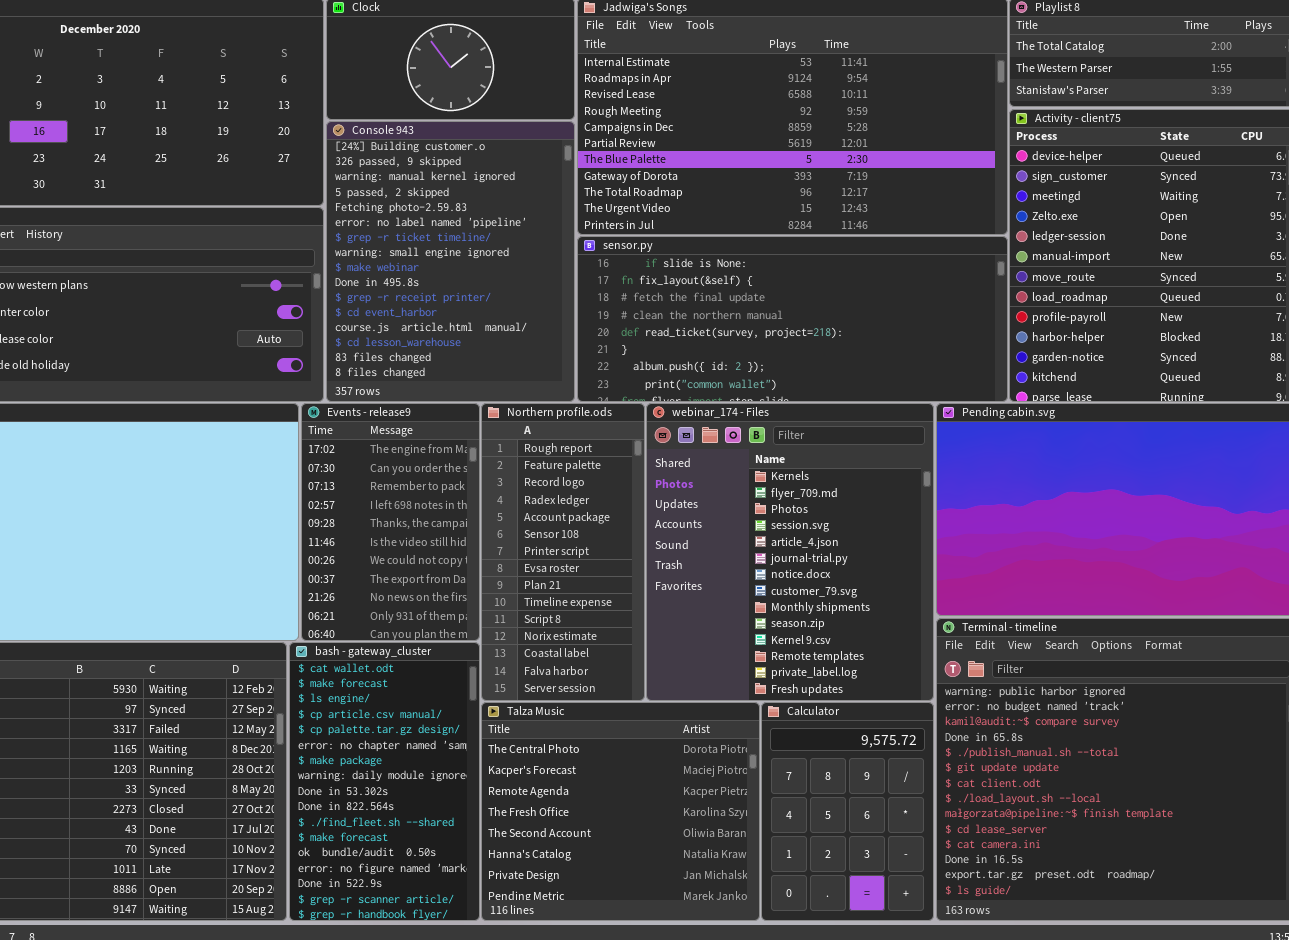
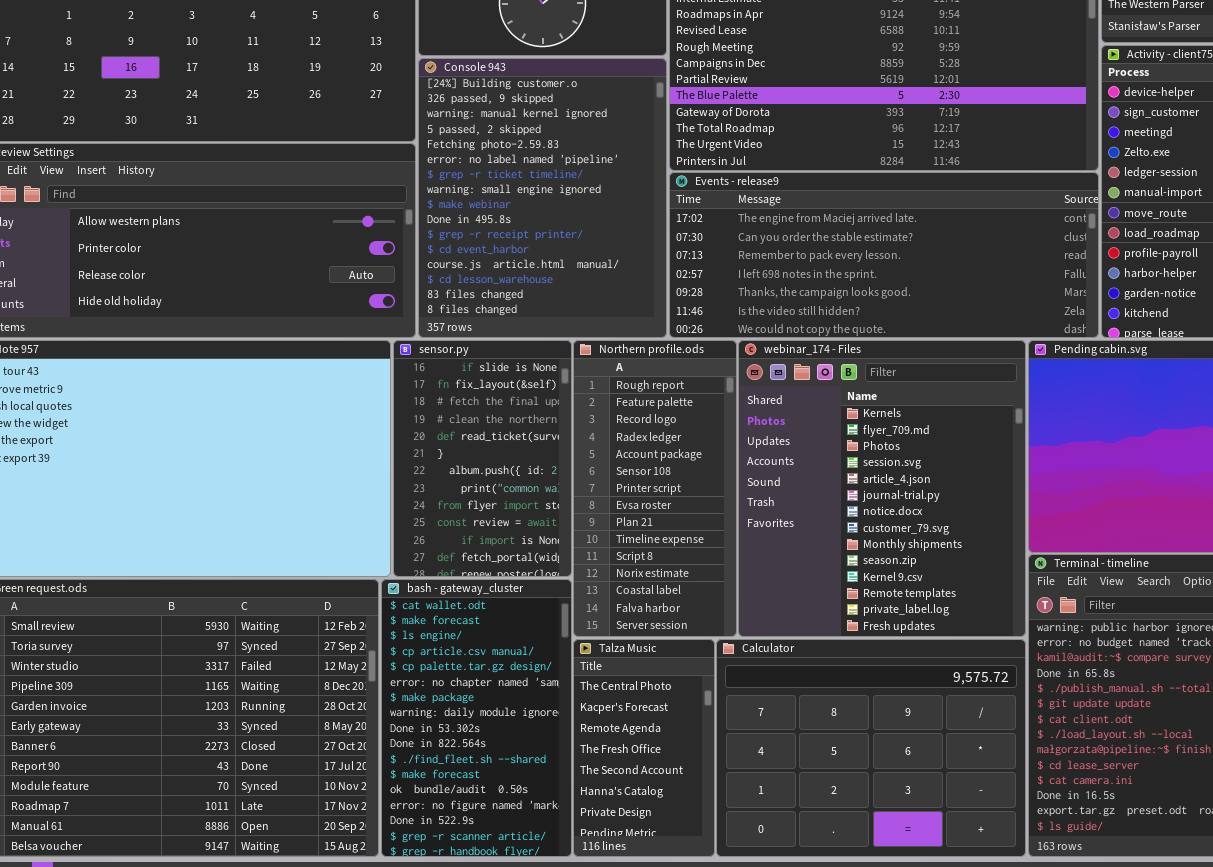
sensor.py: [577,236,1008,402] -> [393,340,572,577], moved, resized
Events - release9: [301,403,480,641] -> [669,172,1099,338], moved, resized
Talza Music: [481,702,760,921] -> [573,639,715,857], resized
Calculator: [761,702,934,921] -> [716,639,1026,857], resized

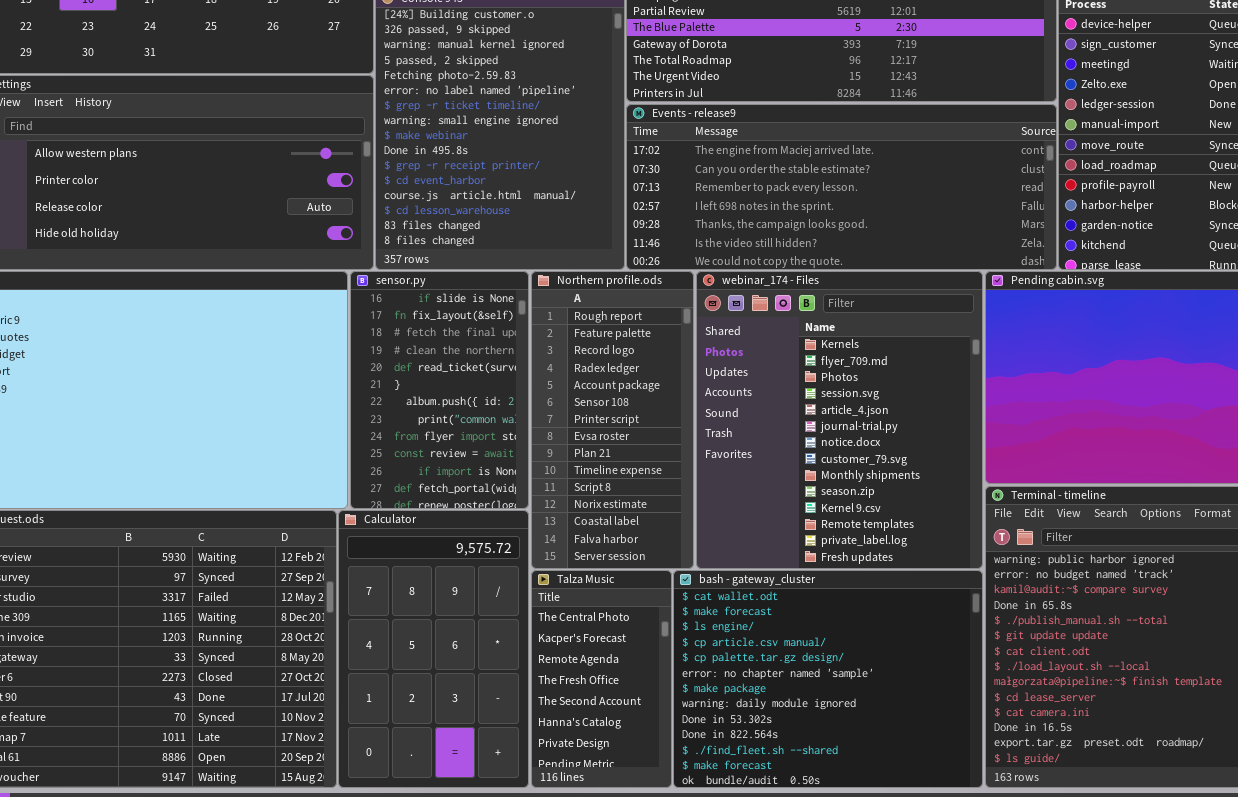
bash - gateway_cluster: [381,579,572,857] -> [673,570,983,788], moved, resized
Calculator: [716,639,1026,857] -> [338,510,529,788], moved, resized

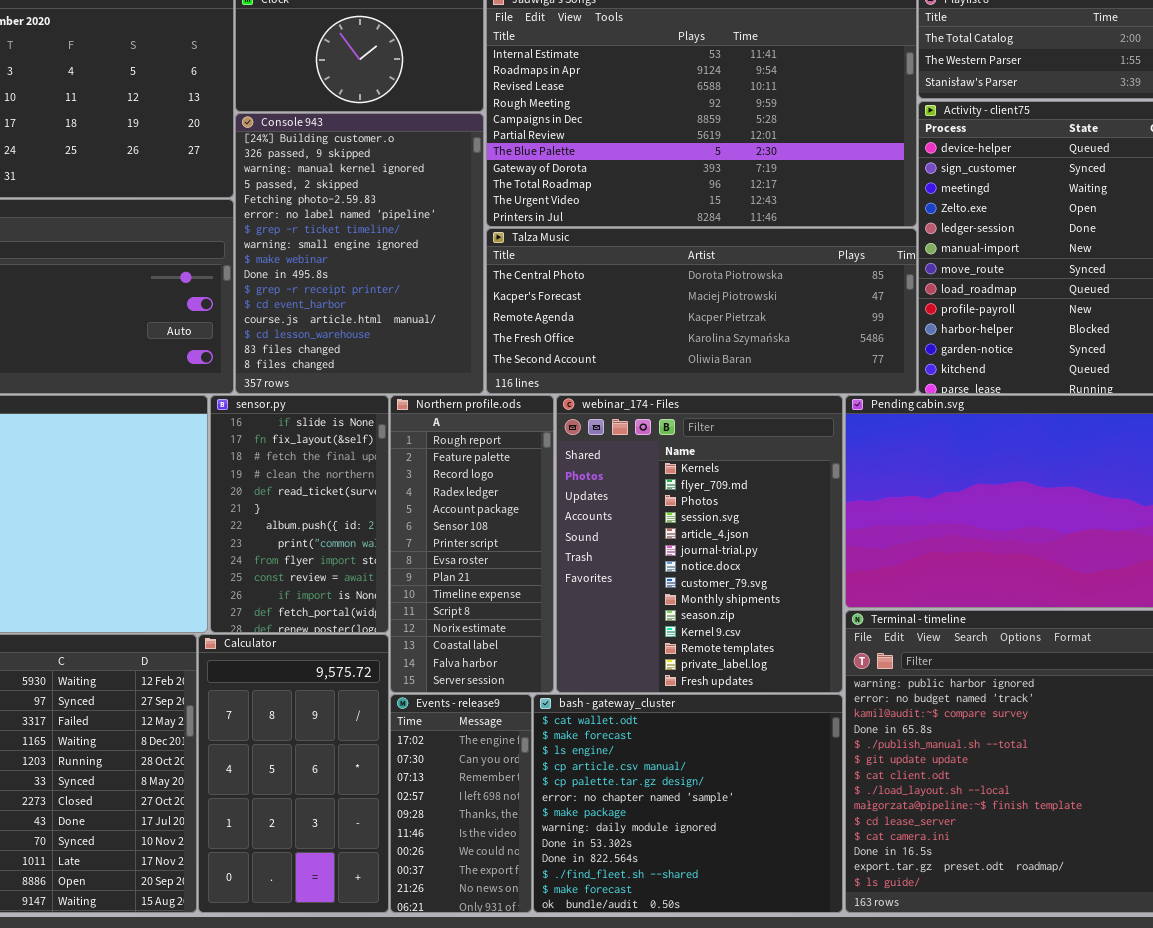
Events - release9: [626,104,1057,270] -> [390,694,532,913], moved, resized
Talza Music: [531,570,672,788] -> [486,228,917,394], moved, resized

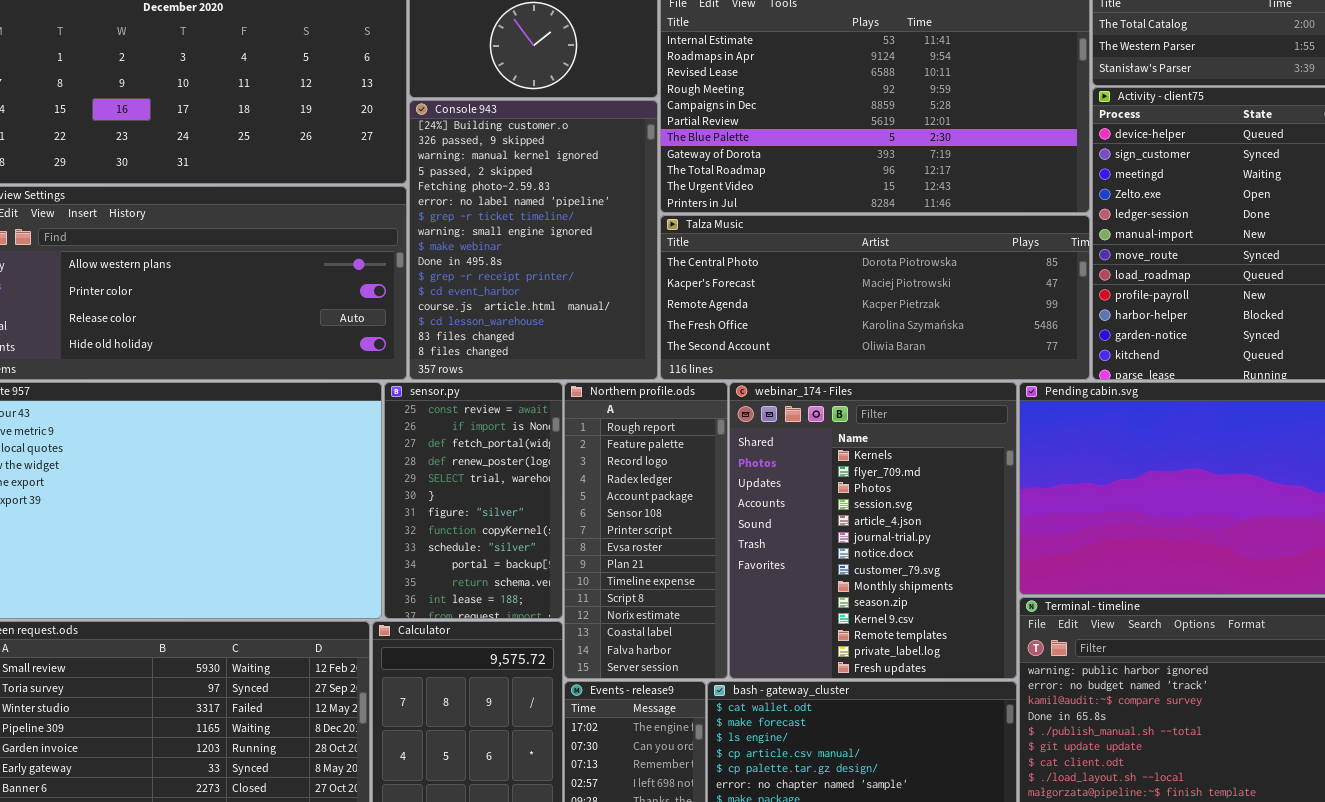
sensor.py: [210,395,389,633] -> [384,382,563,619], scrolled down 9 rows

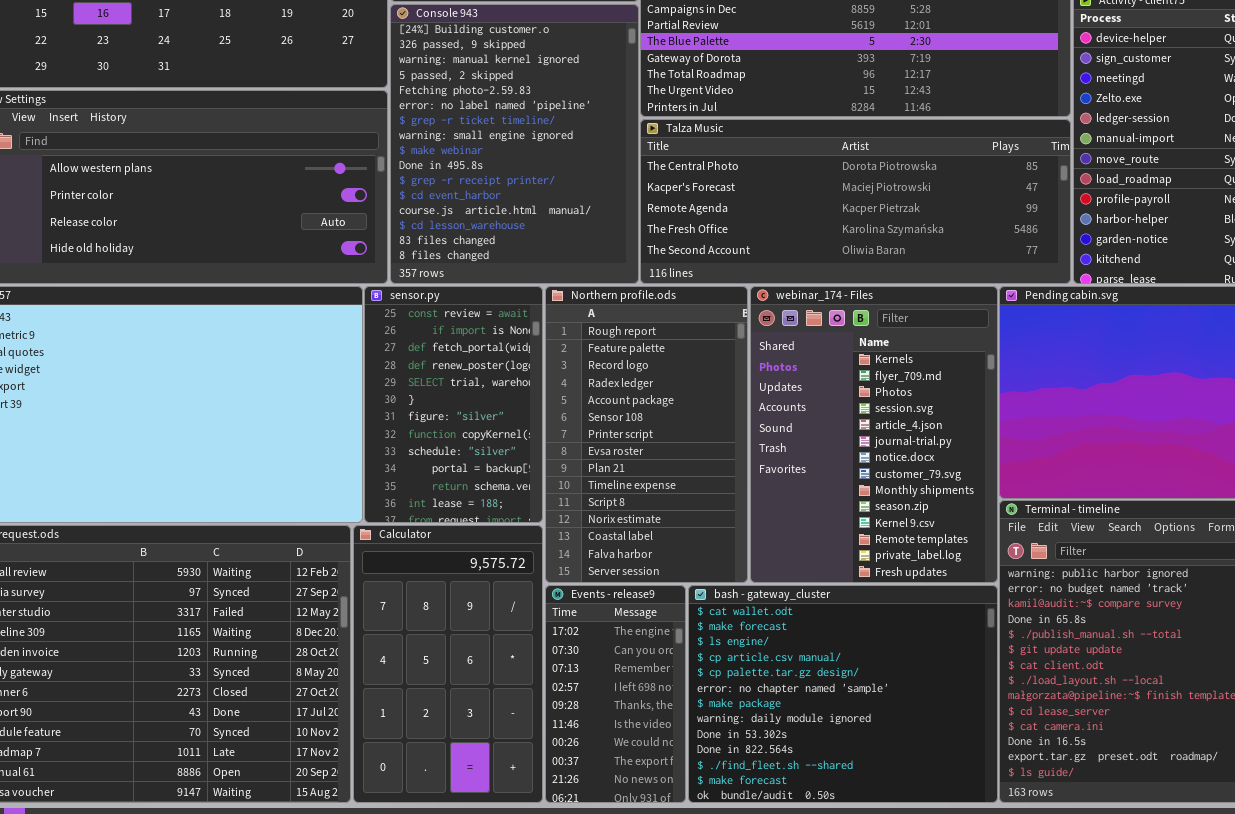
Northern profile.ods: [564,382,728,679] -> [545,286,748,583], resized
webinar_174 - Files: [729,382,1017,679] -> [750,286,998,583], resized

